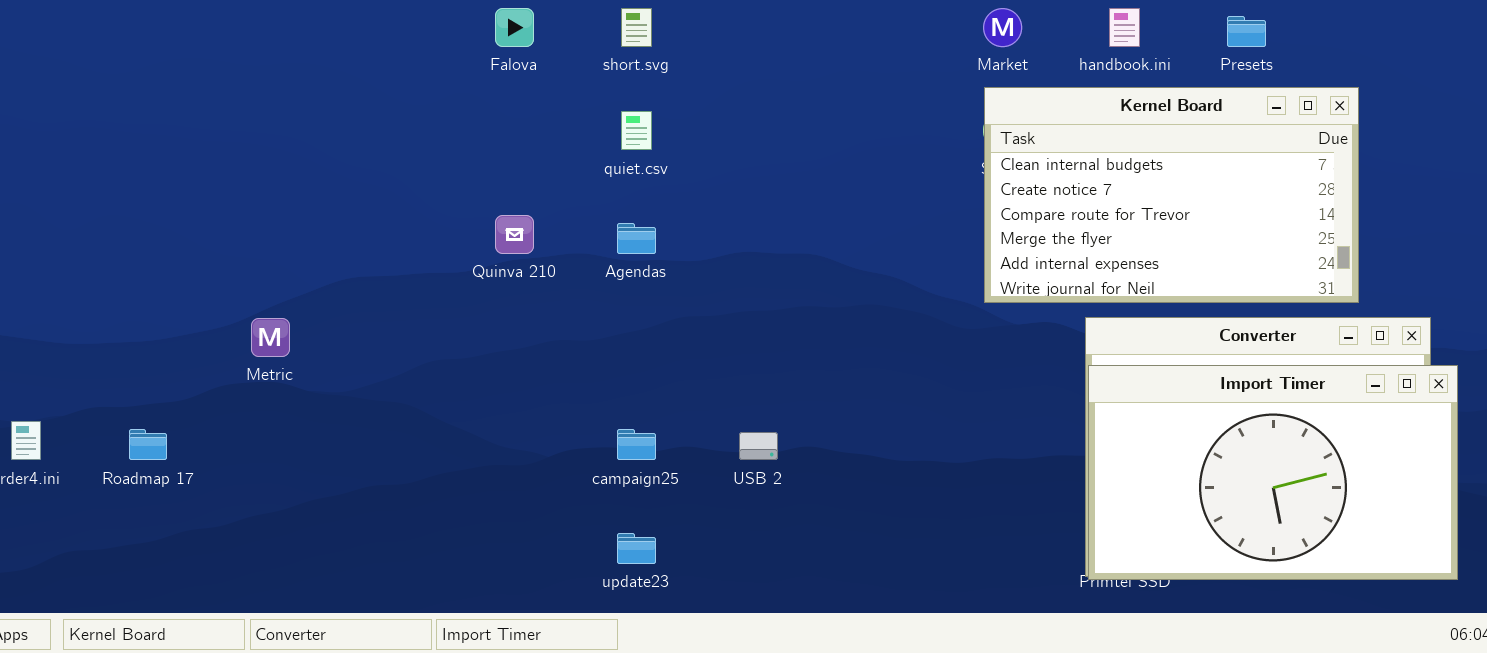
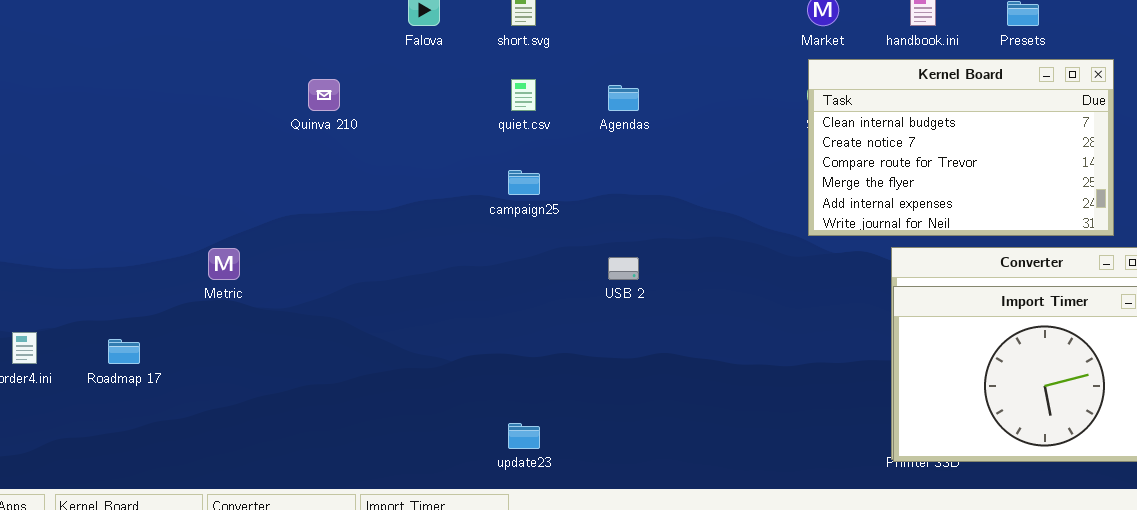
Quinva 210: [495,215,534,254] -> [308,79,340,111], moved
Agendas: [617,223,656,254] -> [608,85,639,111], moved
campaign25: [617,429,656,460] -> [508,170,540,195], moved
USB 2: [739,432,778,460] -> [608,257,639,280], moved

